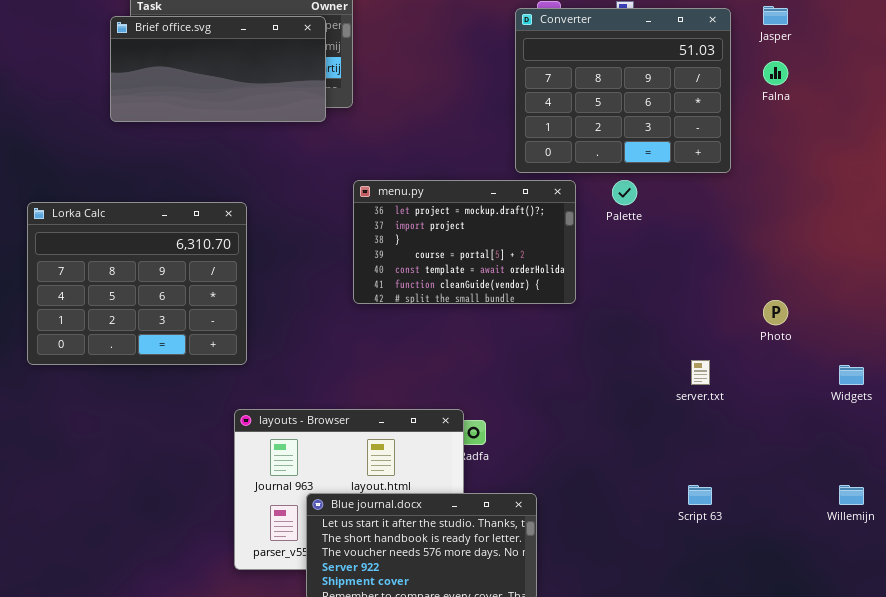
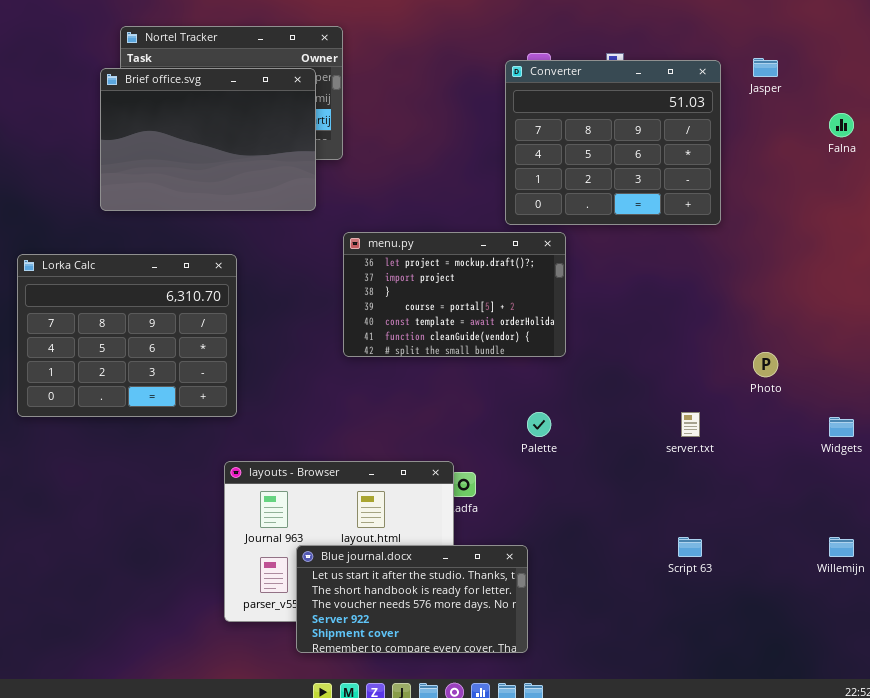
Brief office.svg: [110,16,326,122] -> [100,68,316,211], resized
Falna: [763,61,788,85] -> [829,113,854,137], moved
Palette: [612,180,637,205] -> [527,412,551,437], moved

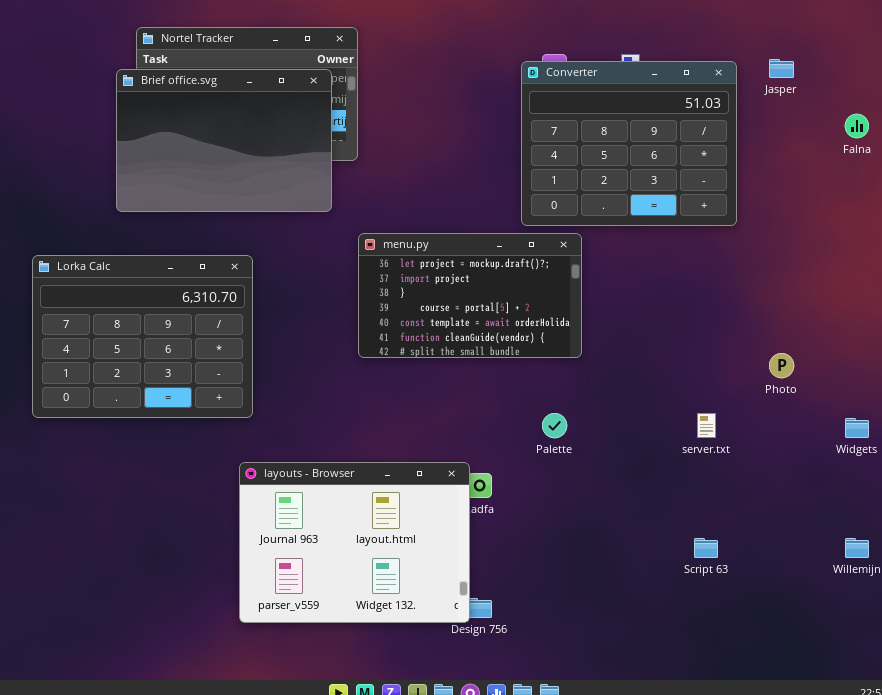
Blue journal.docx: [296,545,528,653] -> none, closed

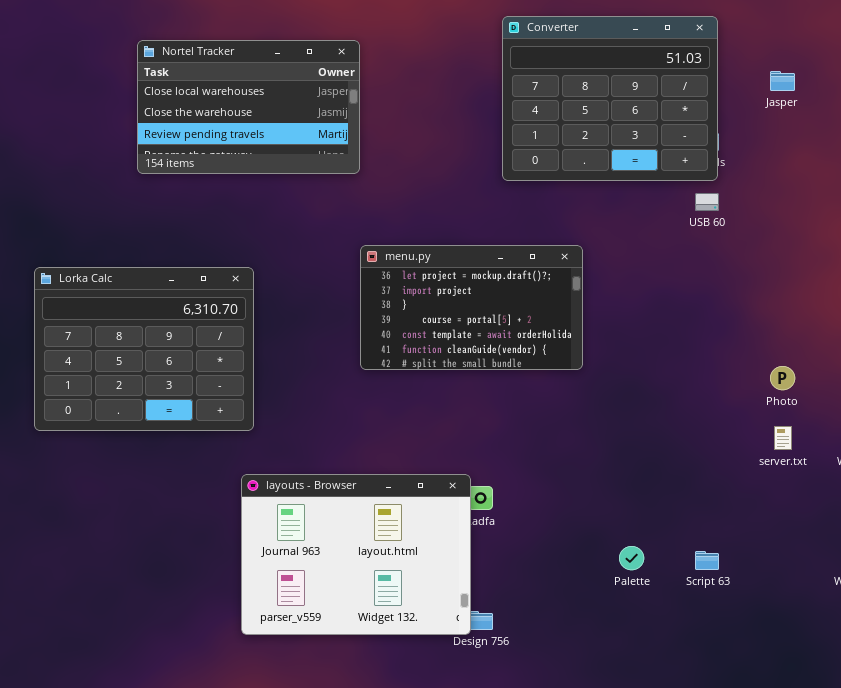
Converter: [521,61,737,226] -> [502,16,718,181], moved
Brief office.svg: [116,69,332,212] -> none, closed
Palette: [542,413,567,438] -> [619,546,644,570], moved
server.txt: [697,413,716,438] -> [774,426,792,450], moved

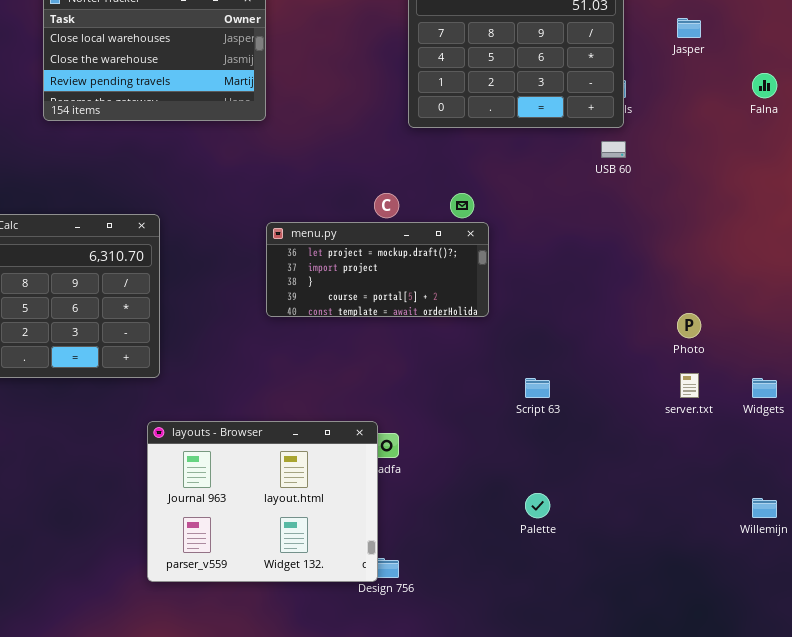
menu.py: [360,245,583,370] -> [266,222,489,317], resized
Script 63: [695,551,719,570] -> [525,378,550,398], moved

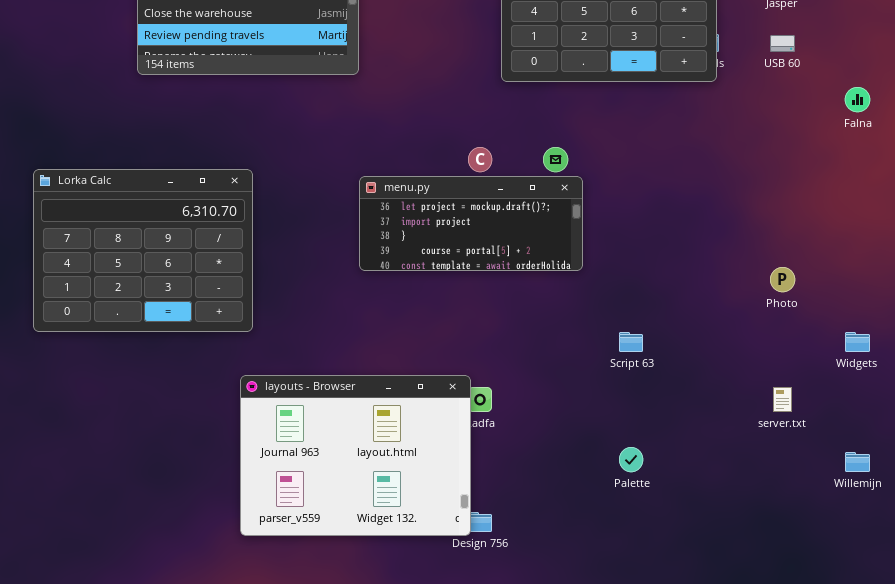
Falna: [752,73,777,98] -> [845,87,870,112], moved
USB 60: [601,141,626,158] -> [770,35,795,52], moved
server.txt: [680,373,699,398] -> [773,387,792,412], moved

